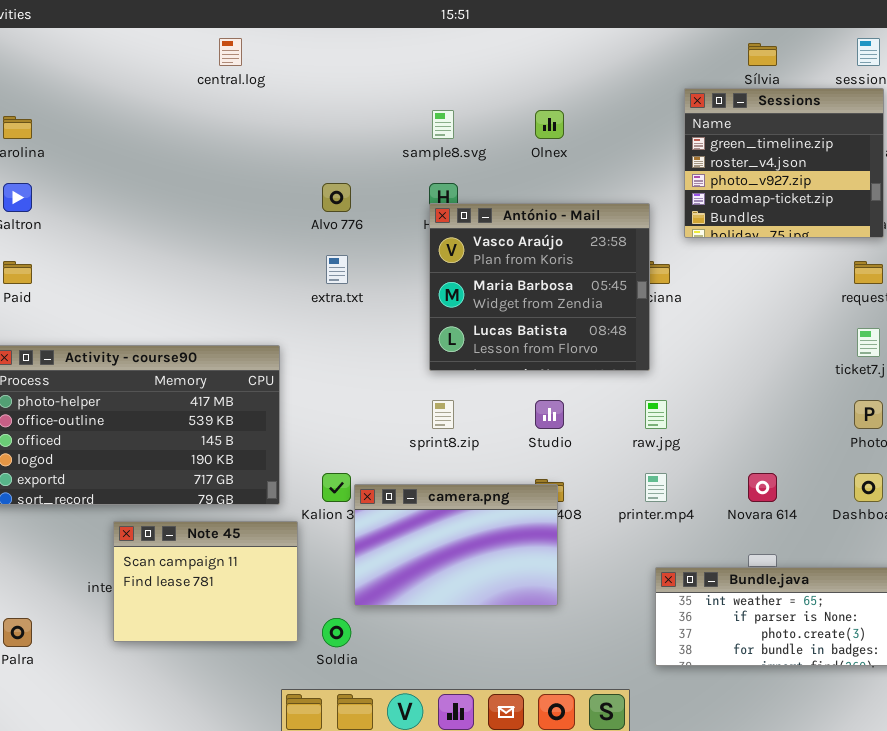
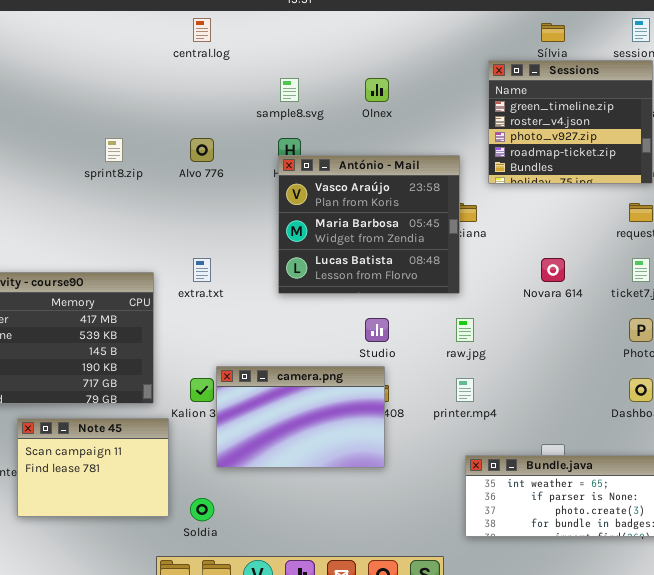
central.log: [219,38,242,66] -> [193,18,211,42], moved
extra.txt: [326,255,348,284] -> [193,258,211,282], moved
sprint8.zip: [432,400,454,429] -> [105,138,123,162], moved
Novara 614: [748,473,777,502] -> [541,258,565,282], moved
camera.png: [354,484,558,606] -> [216,366,385,468], moved

